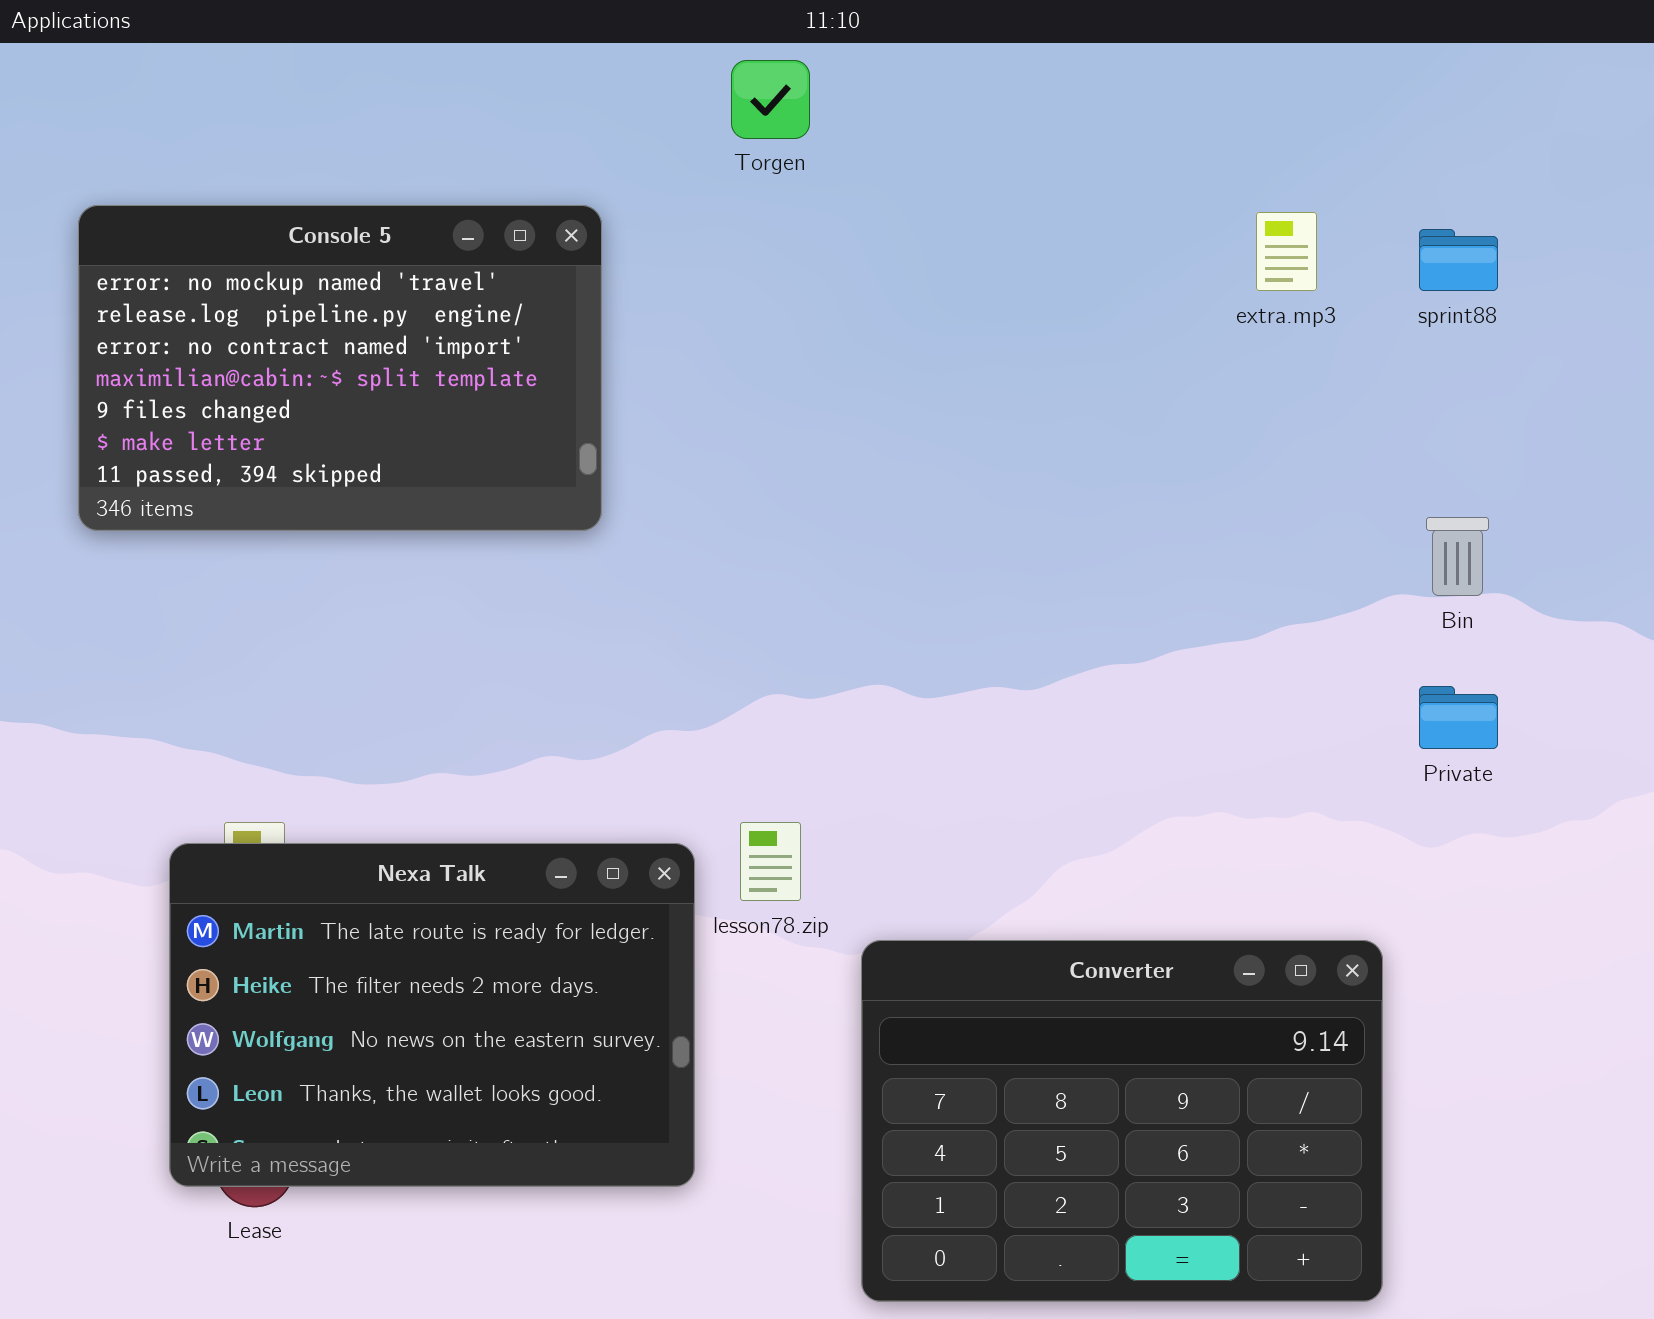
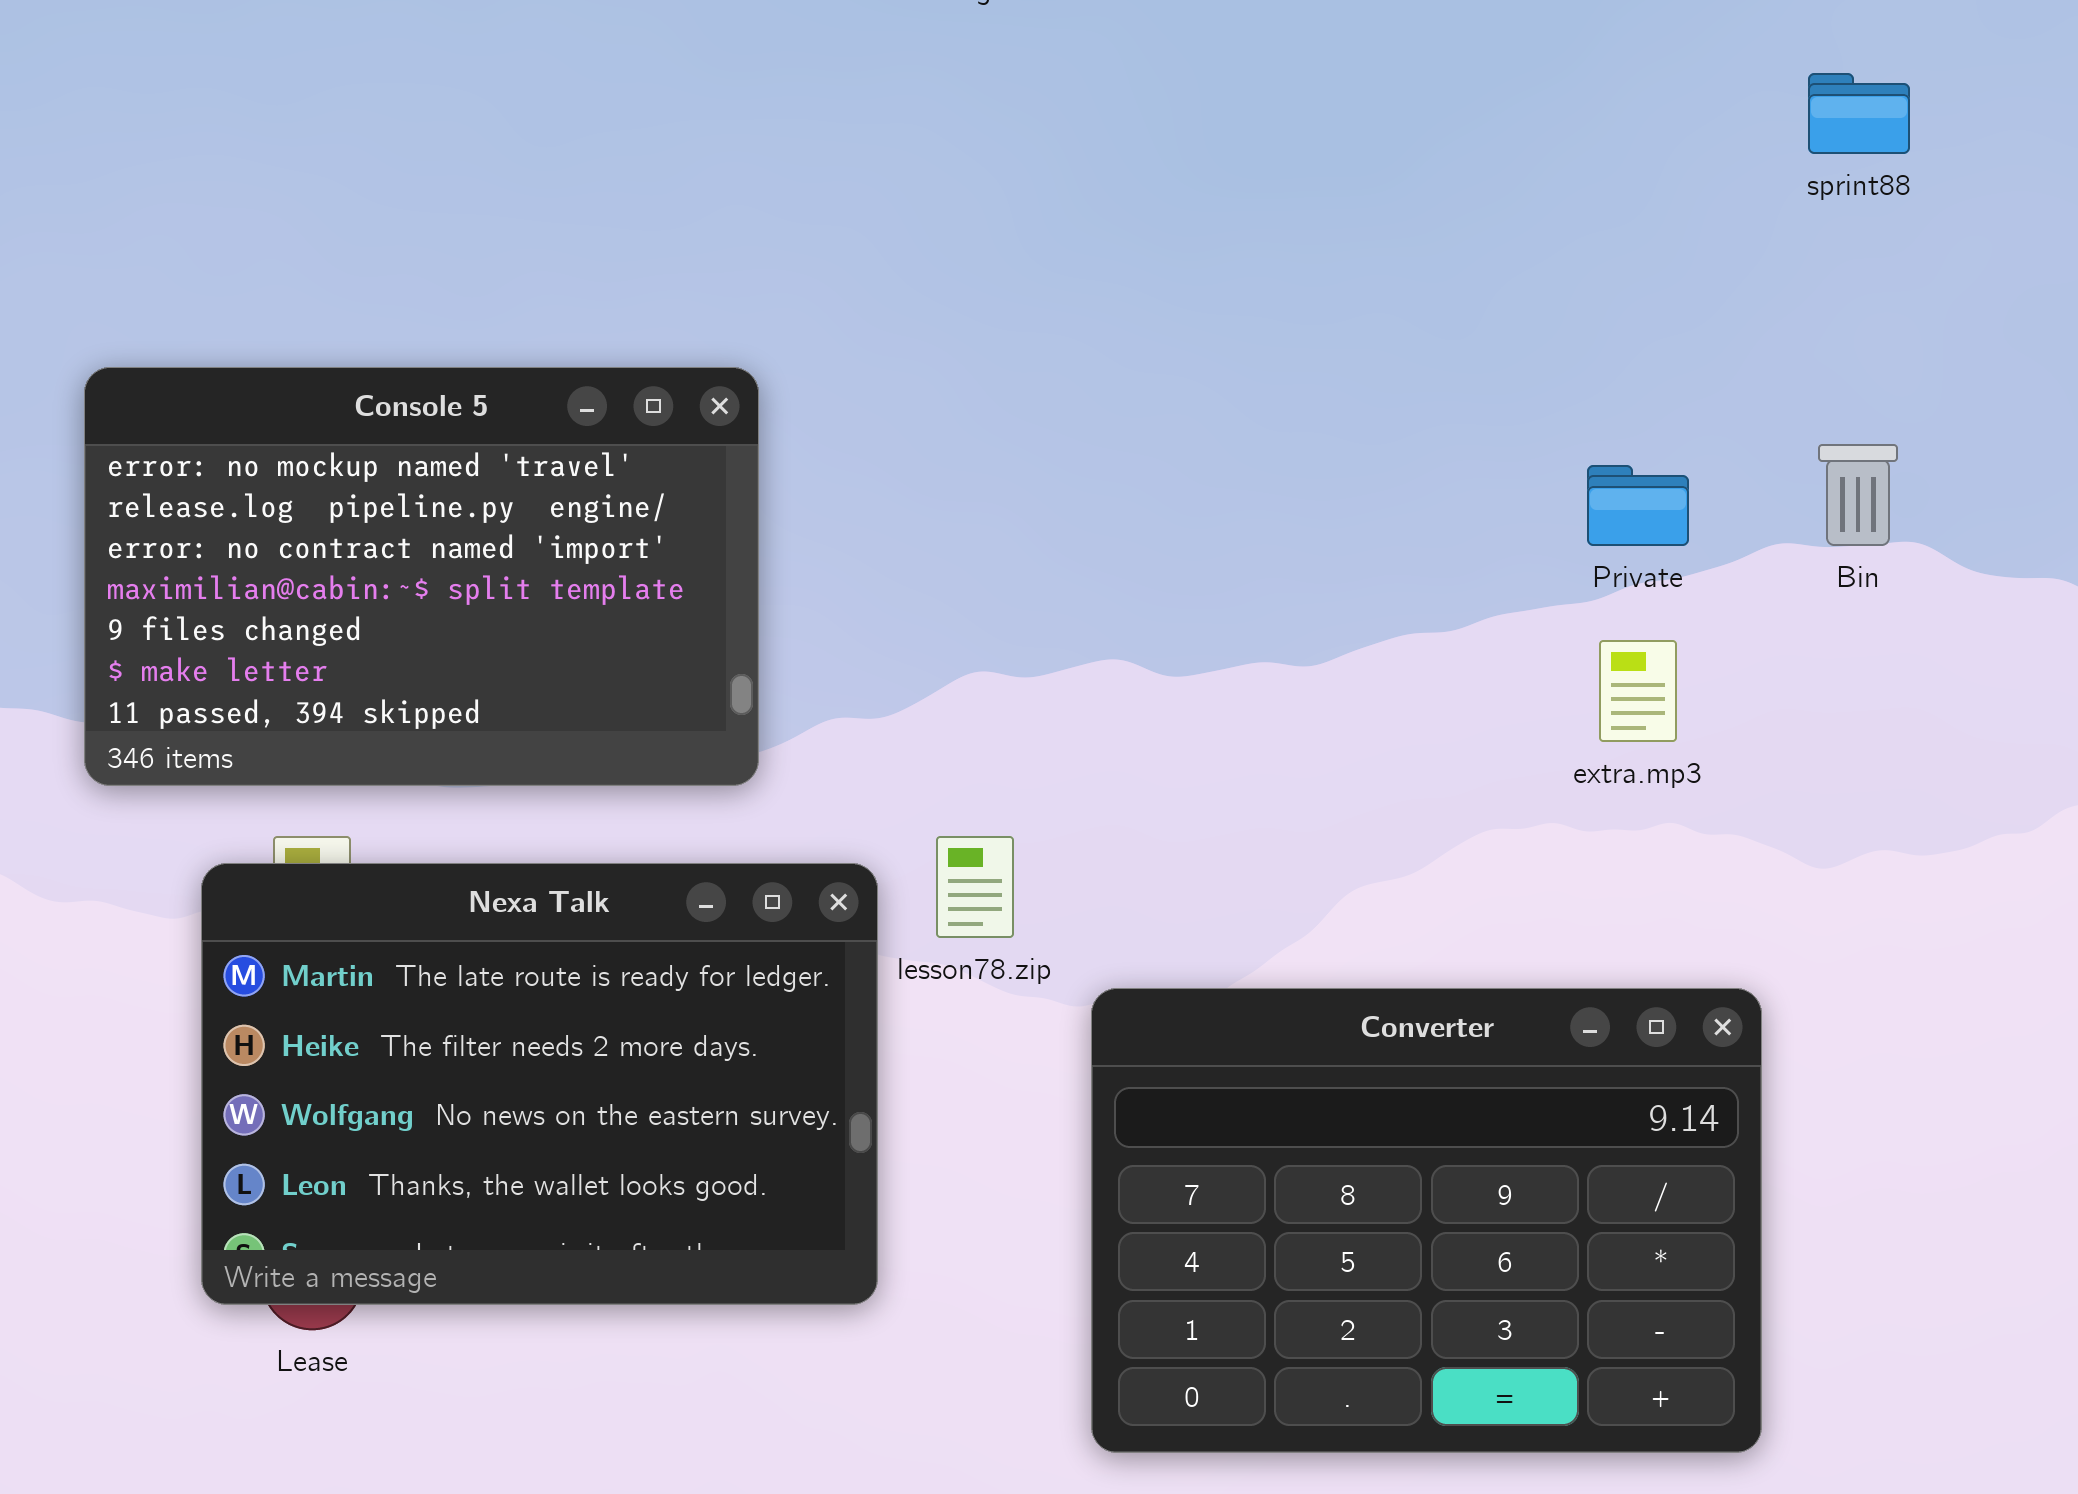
Console 5: [78,205,602,531] -> [84,367,759,786], moved
extra.mp3: [1256,212,1317,291] -> [1599,640,1677,742], moved
Private: [1419,686,1498,749] -> [1587,465,1689,546], moved

